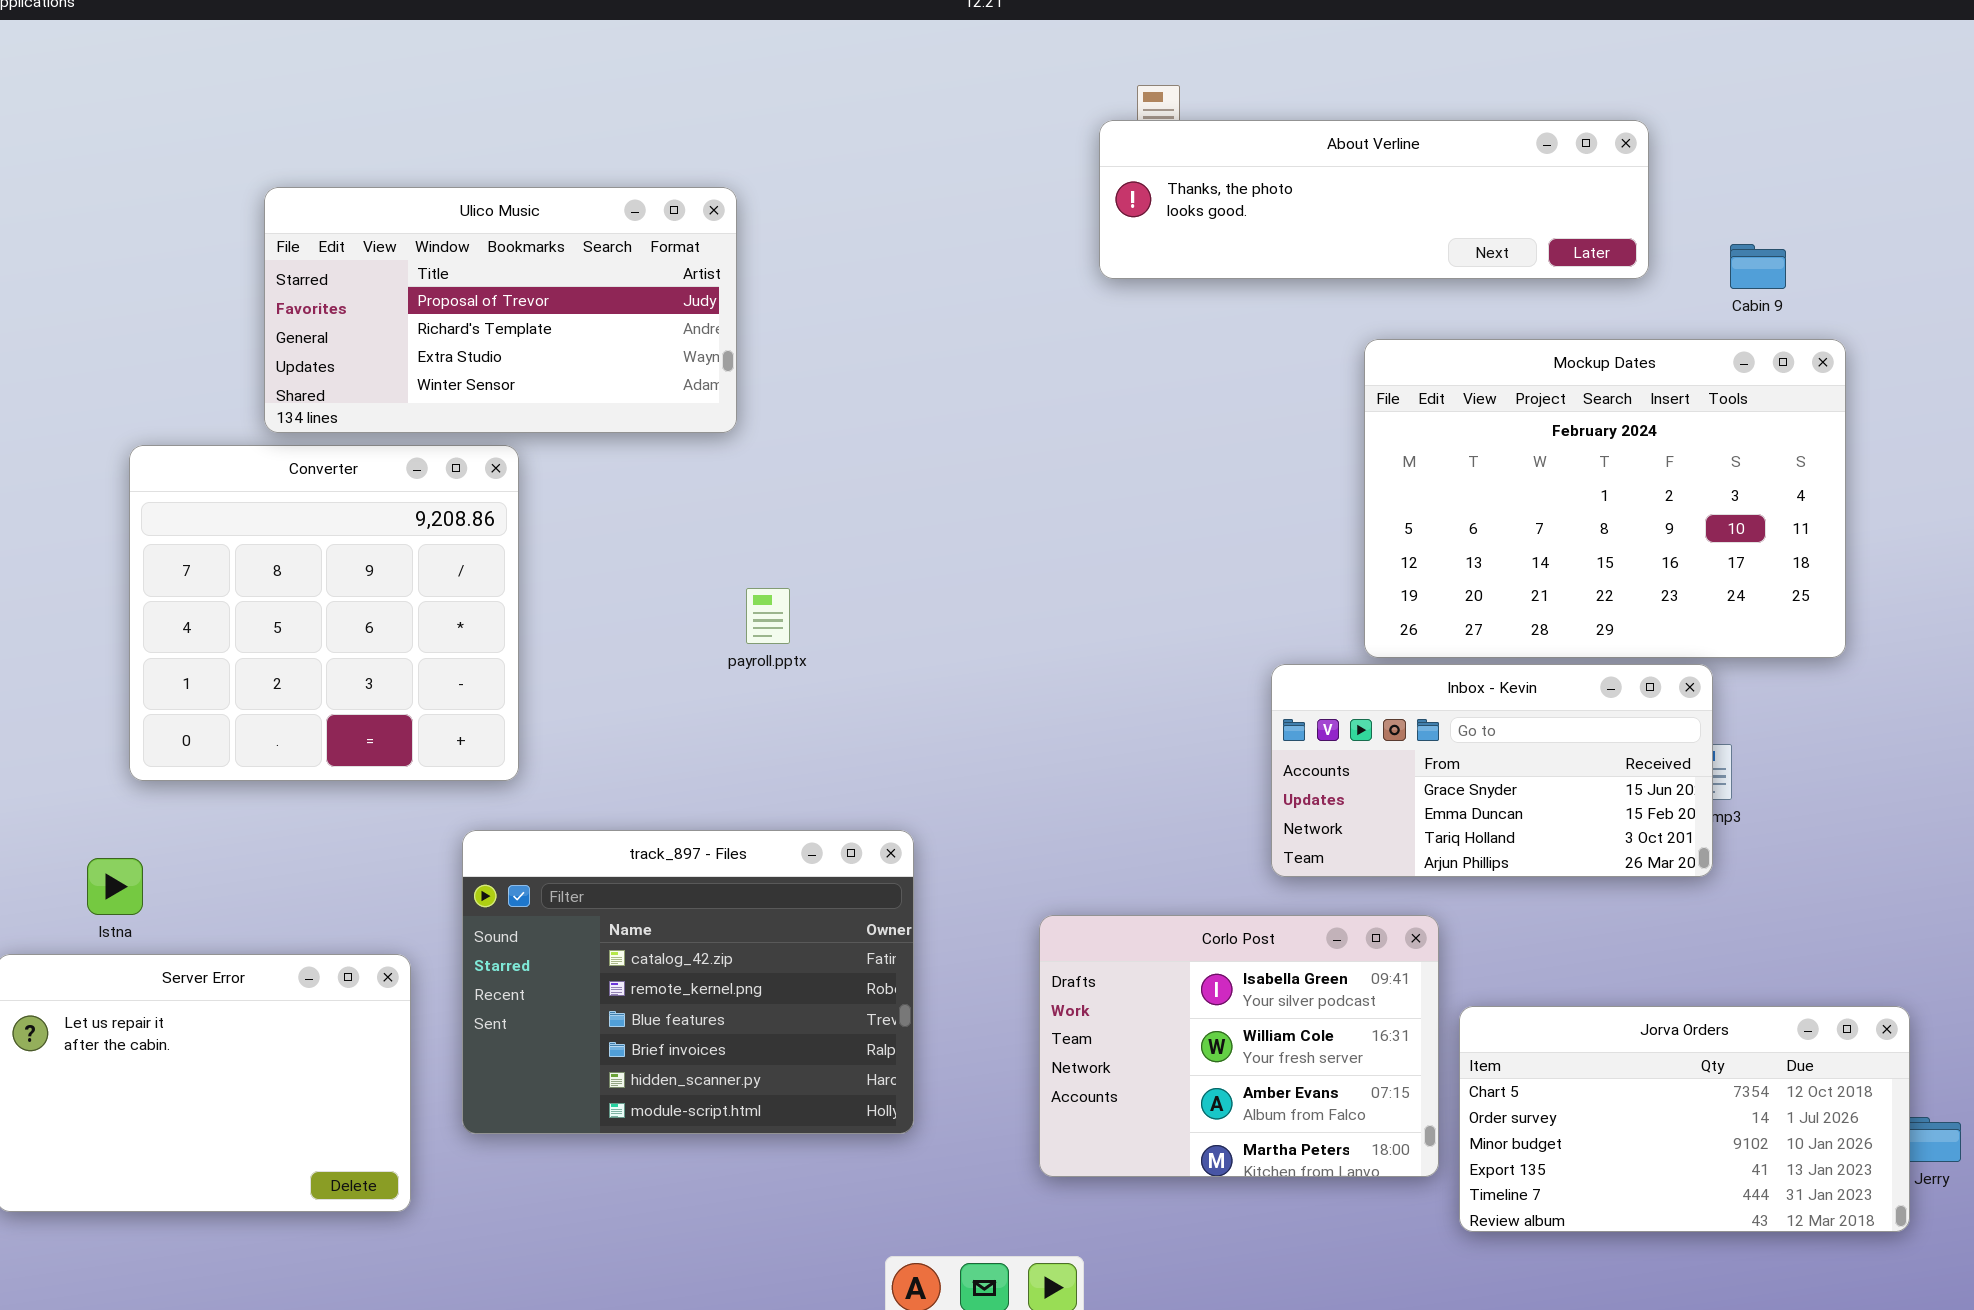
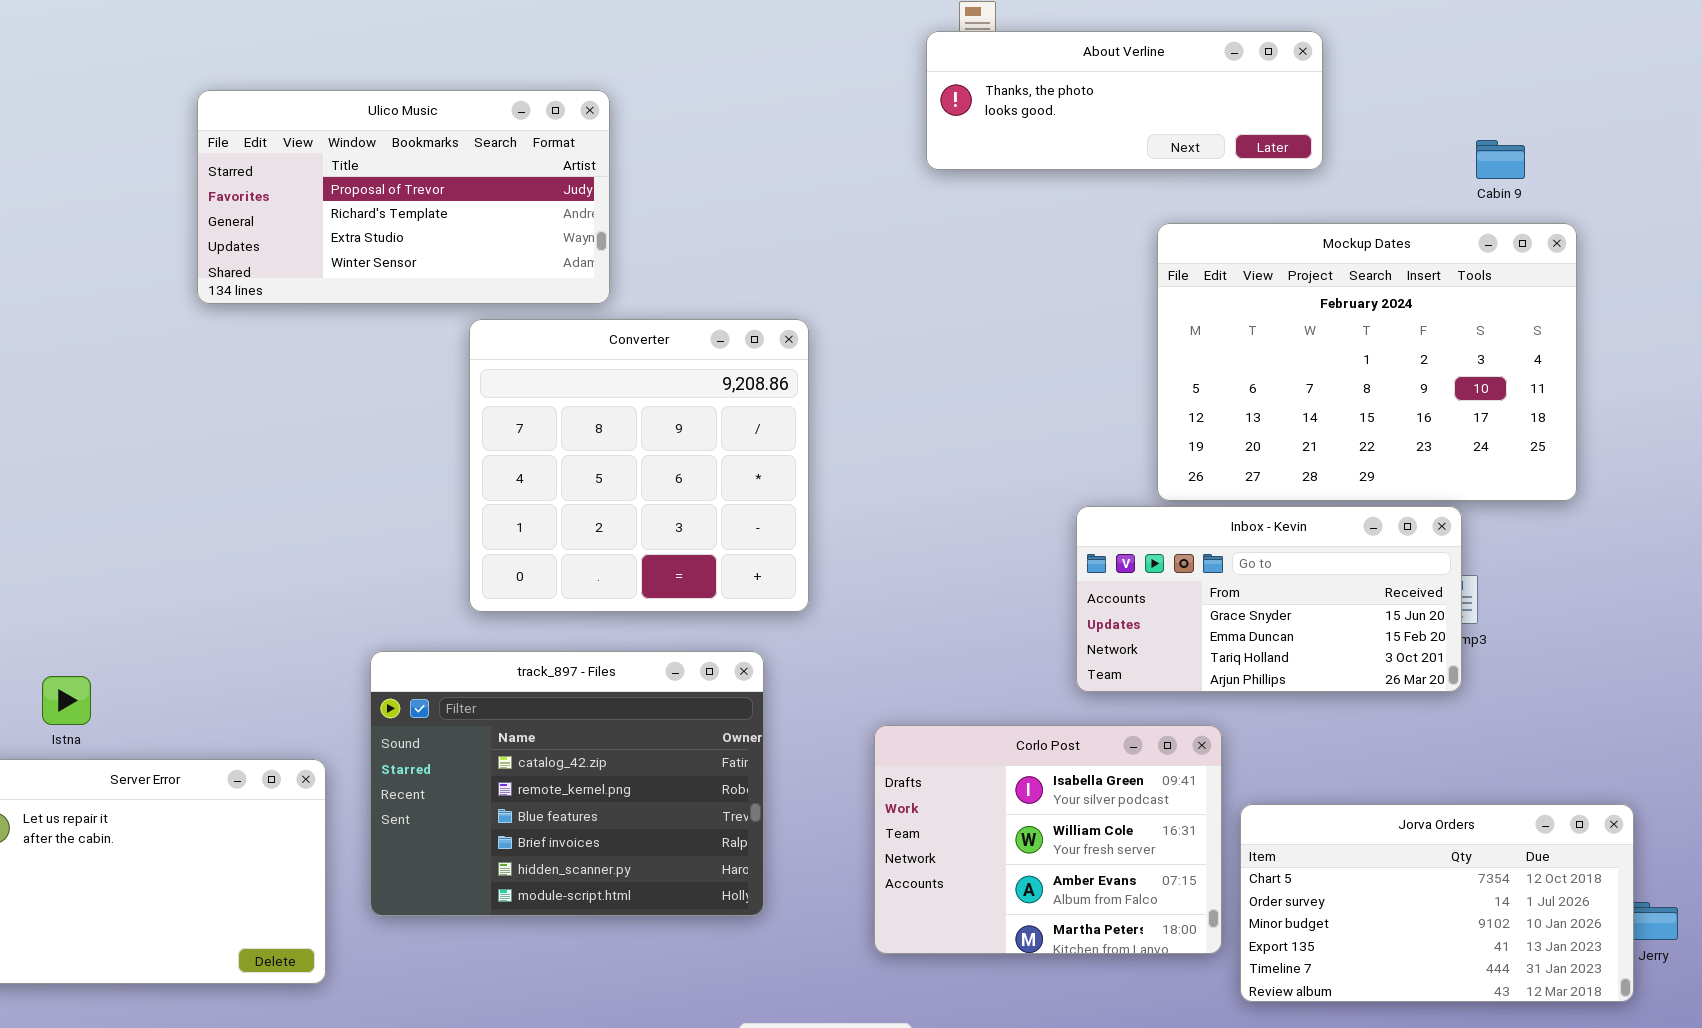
About Verline: [1099,120,1649,279] -> [926,31,1323,170], resized
Converter: [129,445,519,781] -> [469,319,809,612], moved

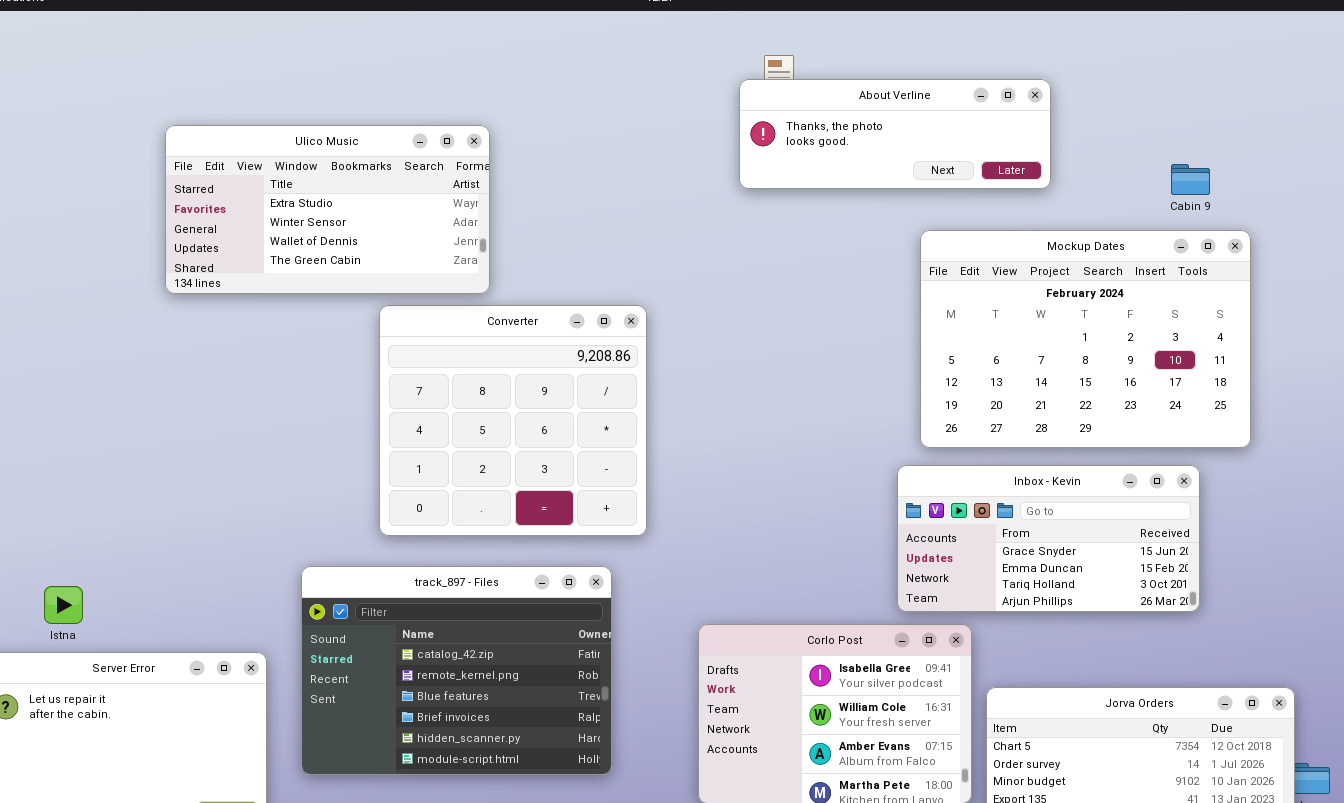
Ulico Music: [197,90,610,304] -> [165,125,490,294], scrolled down 2 rows
Inbox - Kevin: [1076,506,1462,692] -> [897,465,1200,612], moved

